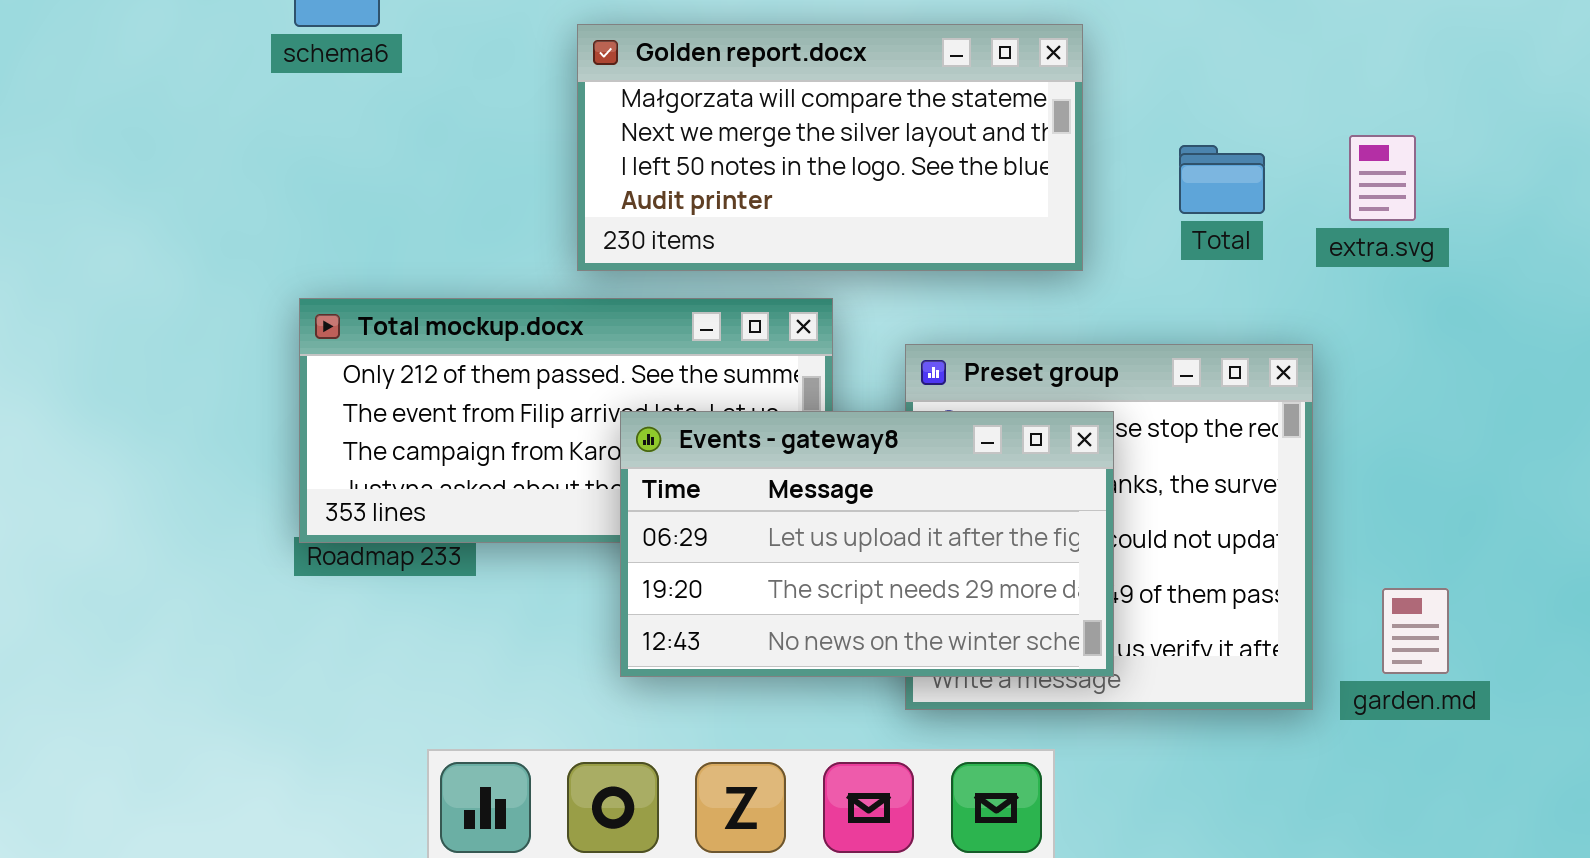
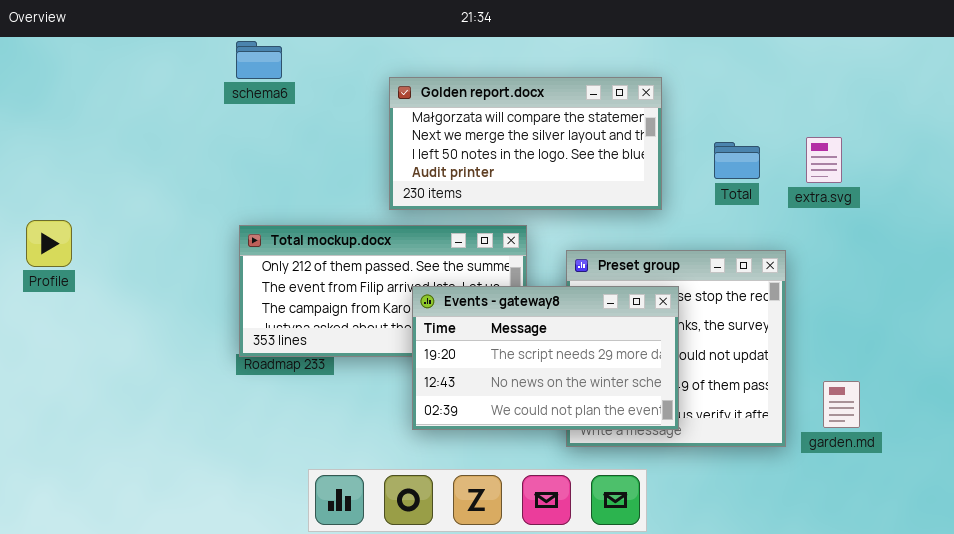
Events - gateway8: [620,411,1114,677] -> [412,286,679,430], scrolled down 1 row

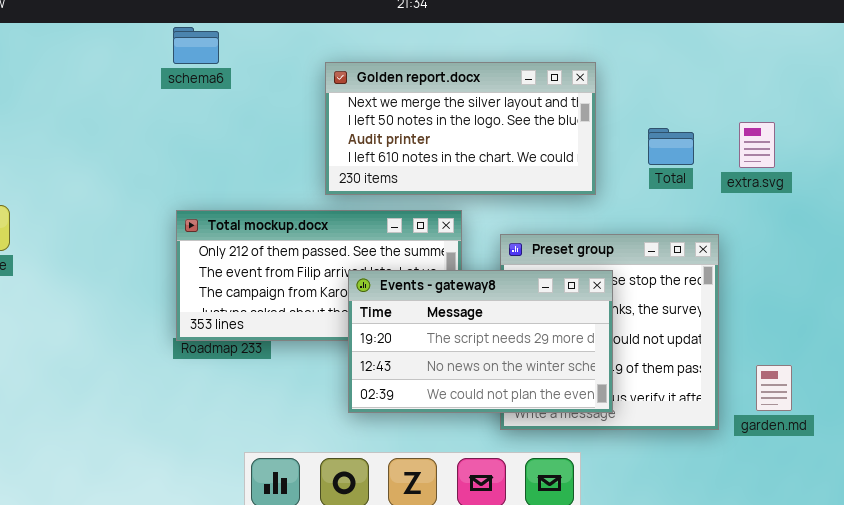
Golden report.docx: [389,77,662,210] -> [325,62,596,195], scrolled down 1 row

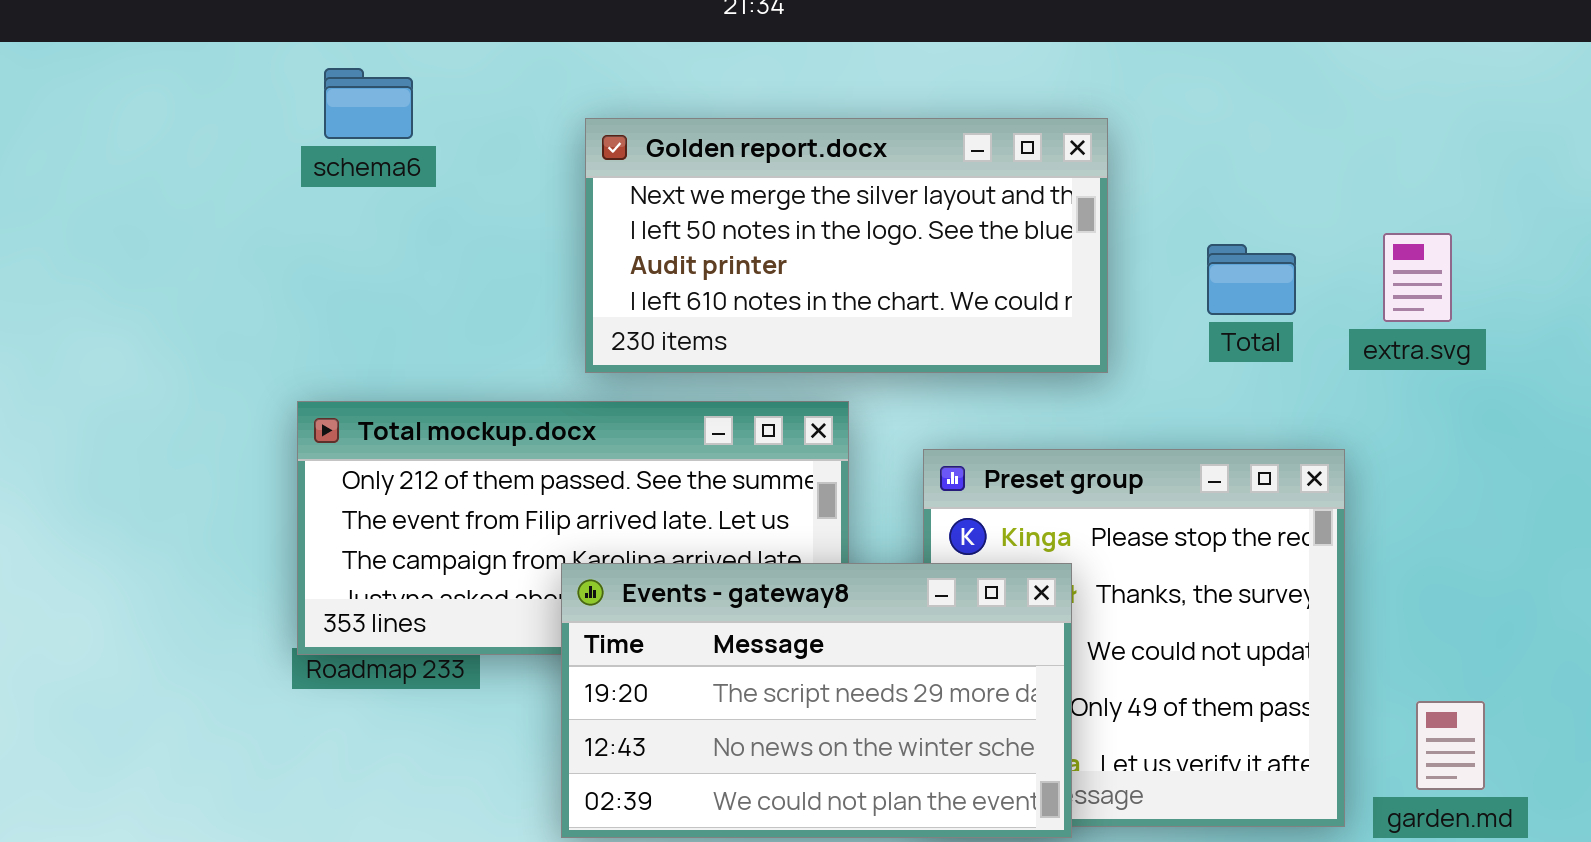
schema6: [173,27,219,64] -> [324,68,413,139], moved
Events - gateway8: [348,270,613,413] -> [561,563,1072,838], moved

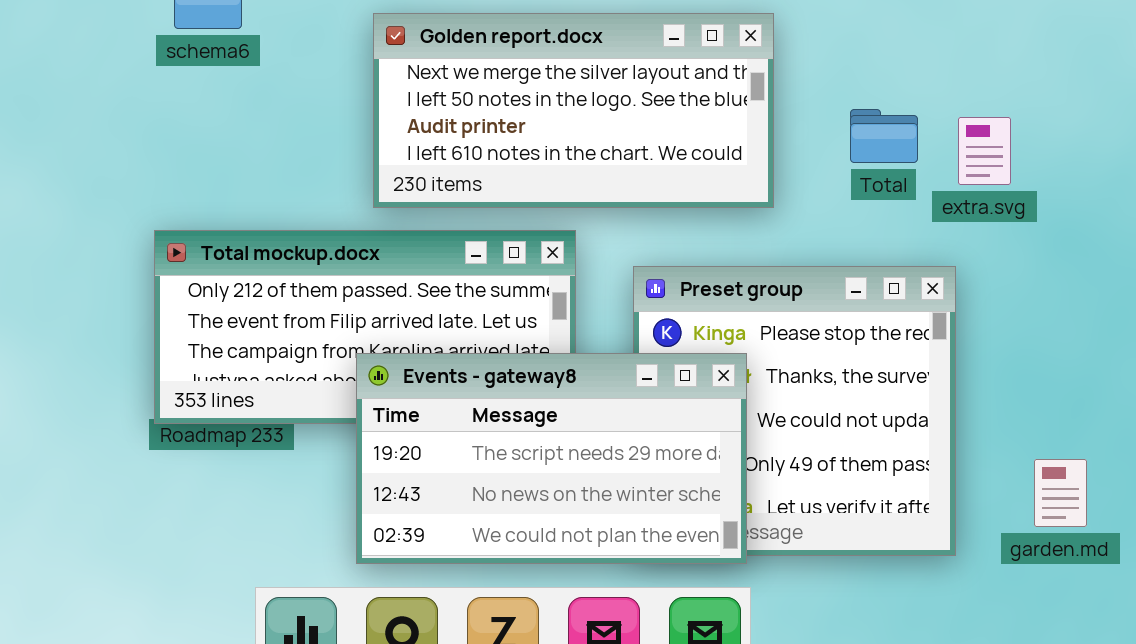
extra.svg: [1383,233,1452,322] -> [958,117,1011,185], moved
garden.md: [1416,701,1485,790] -> [1034,459,1087,527], moved

